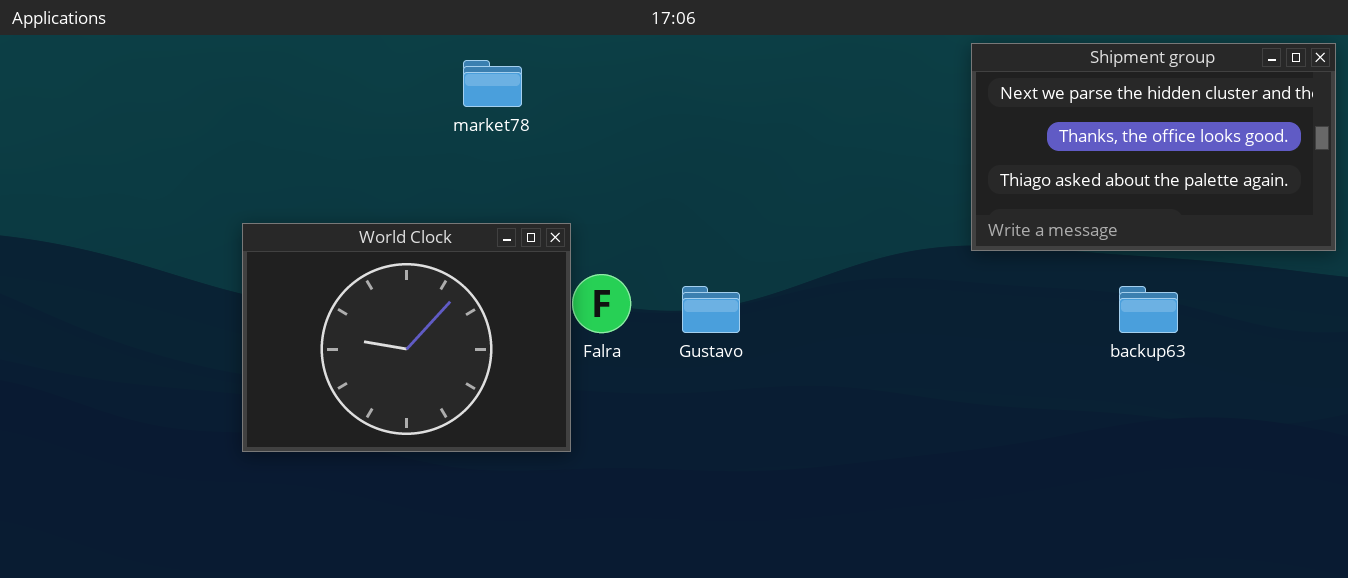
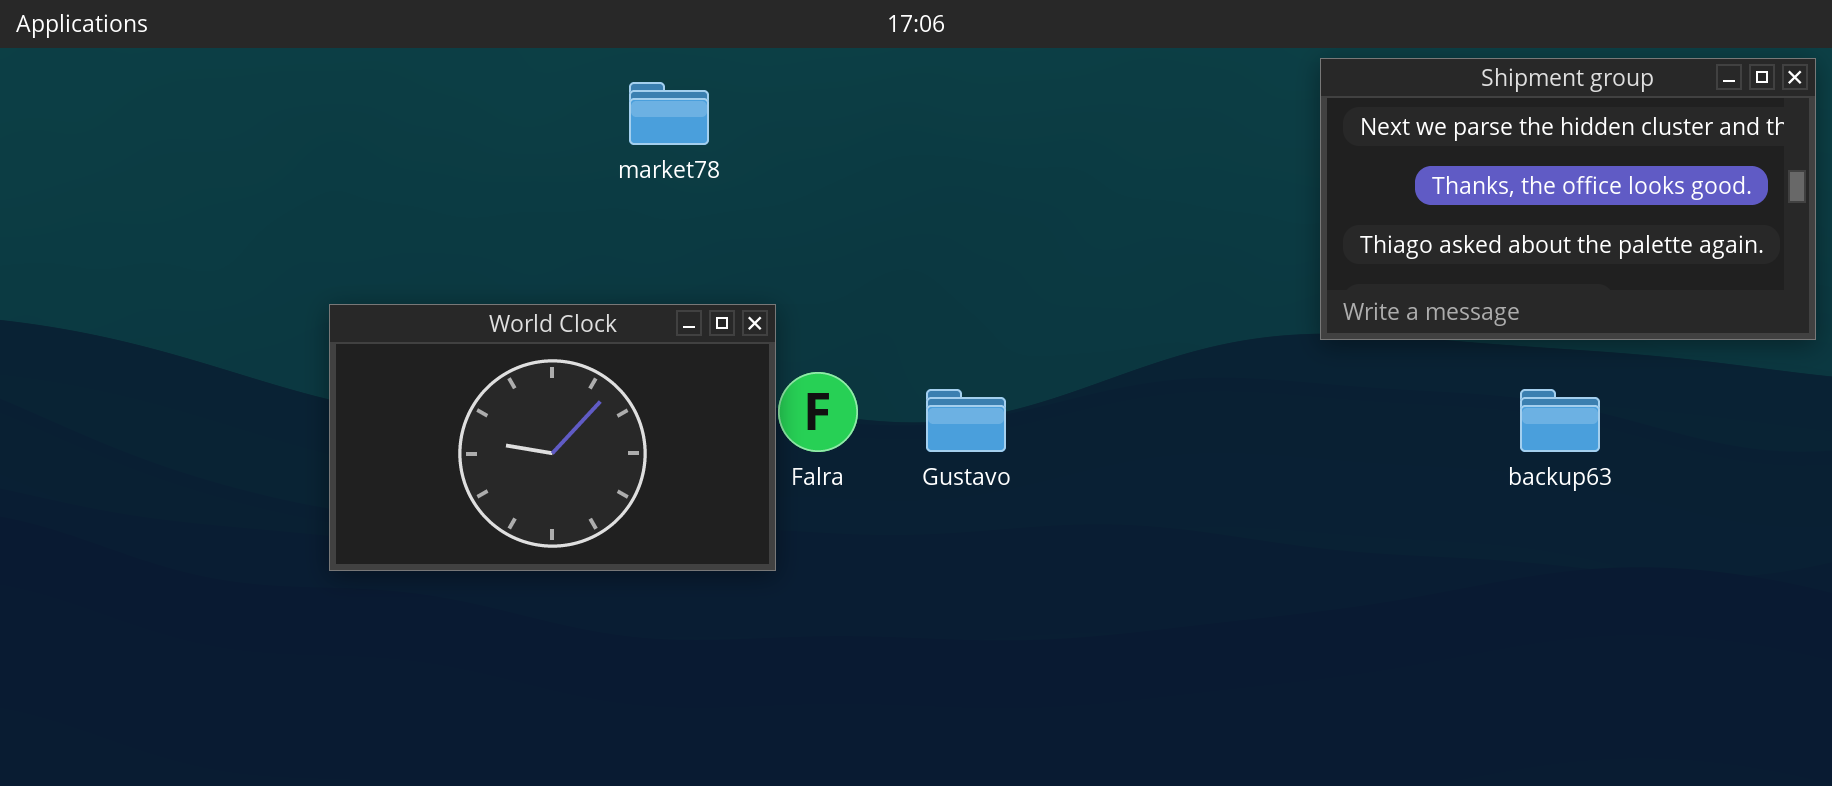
World Clock: [242,223,571,452] -> [329,304,776,571], resized

